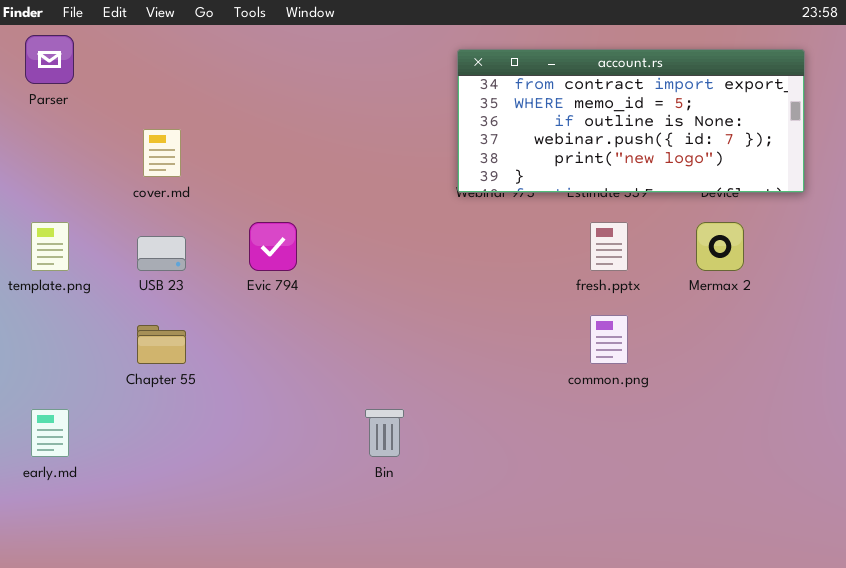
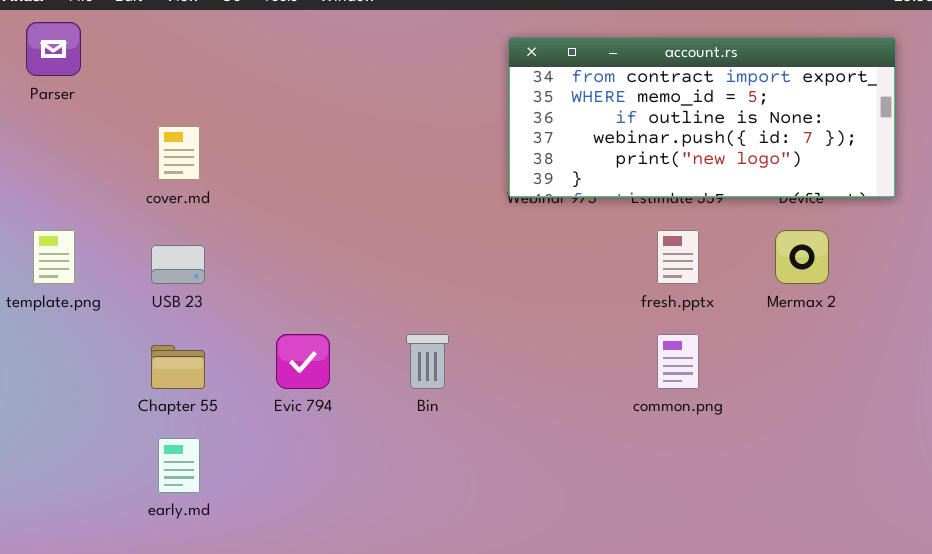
Evic 794: [249,222,297,271] -> [276,334,330,389], moved
early.md: [31,409,69,457] -> [158,438,200,493], moved
Bin: [365,409,404,457] -> [406,334,449,389], moved

